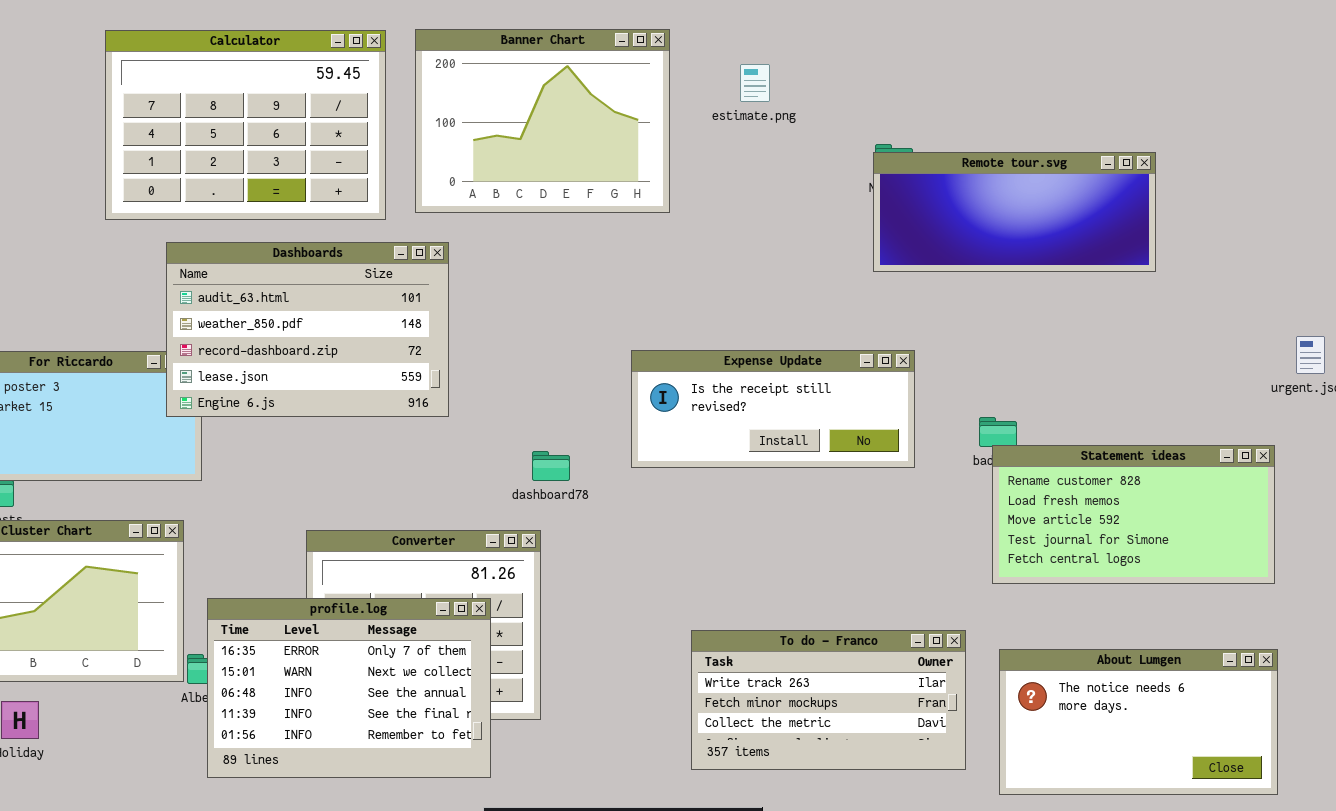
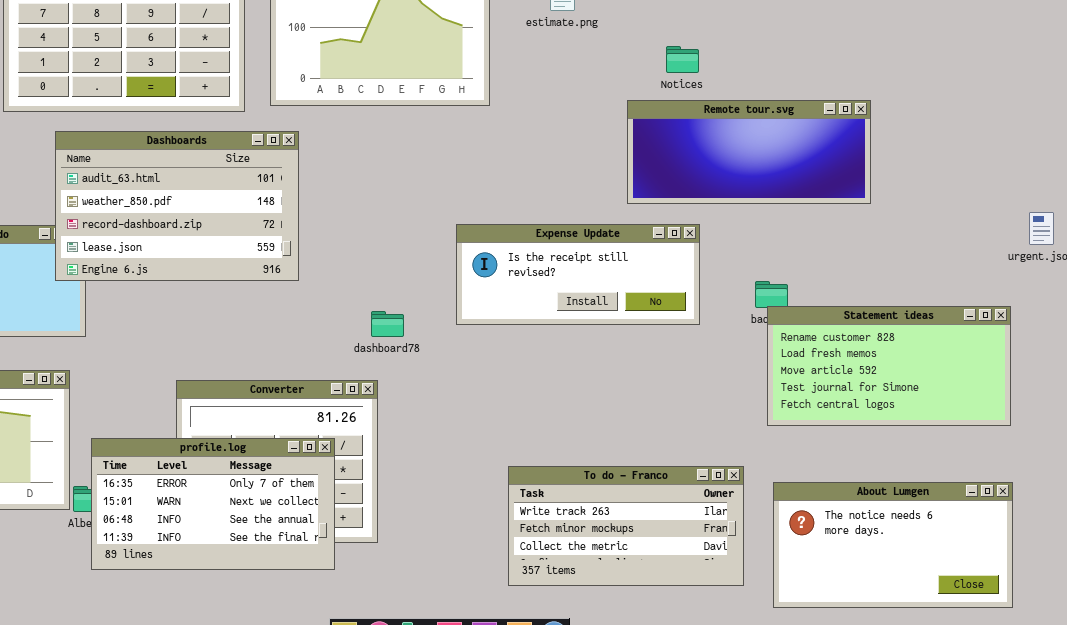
Remote tour.svg: [873,152,1156,272] -> [627,100,871,204], moved
profile.log: [207,598,491,778] -> [91,438,335,570], resized

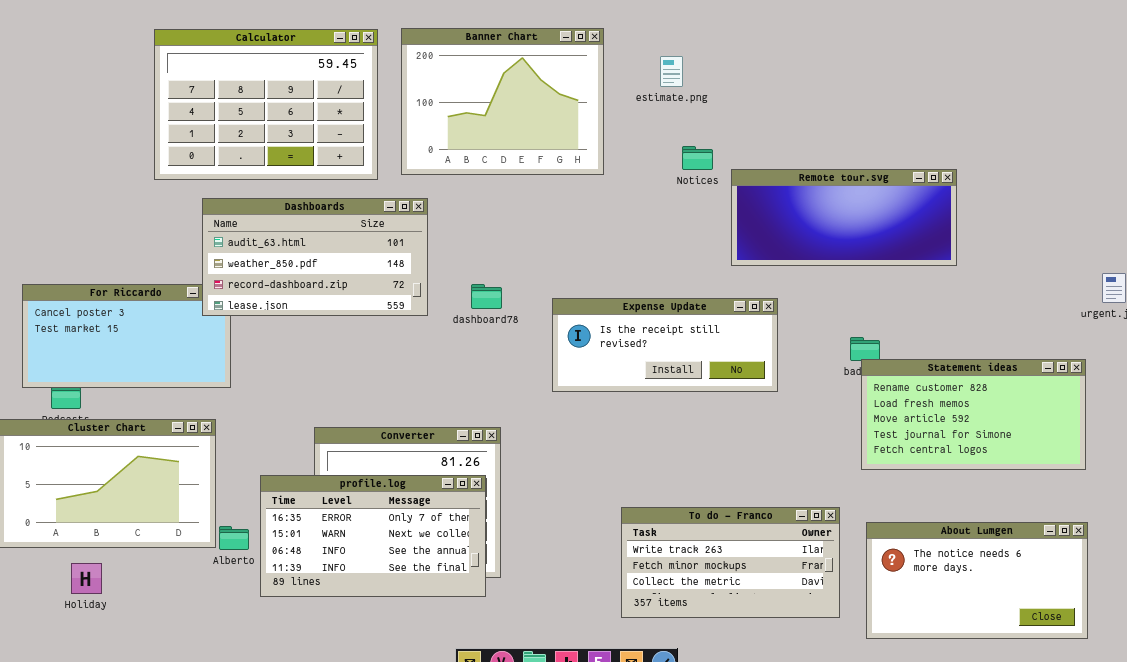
Notices: [666,46,699,73] -> [682,146,713,170], moved
Dashboards: [55,131,299,281] -> [202,198,428,316], resized
Expense Update: [456,224,700,325] -> [552,298,778,392], moved
dashboard78: [371,311,404,337] -> [471,284,502,309], moved
profile.log: [91,438,335,570] -> [260,475,486,597], moved

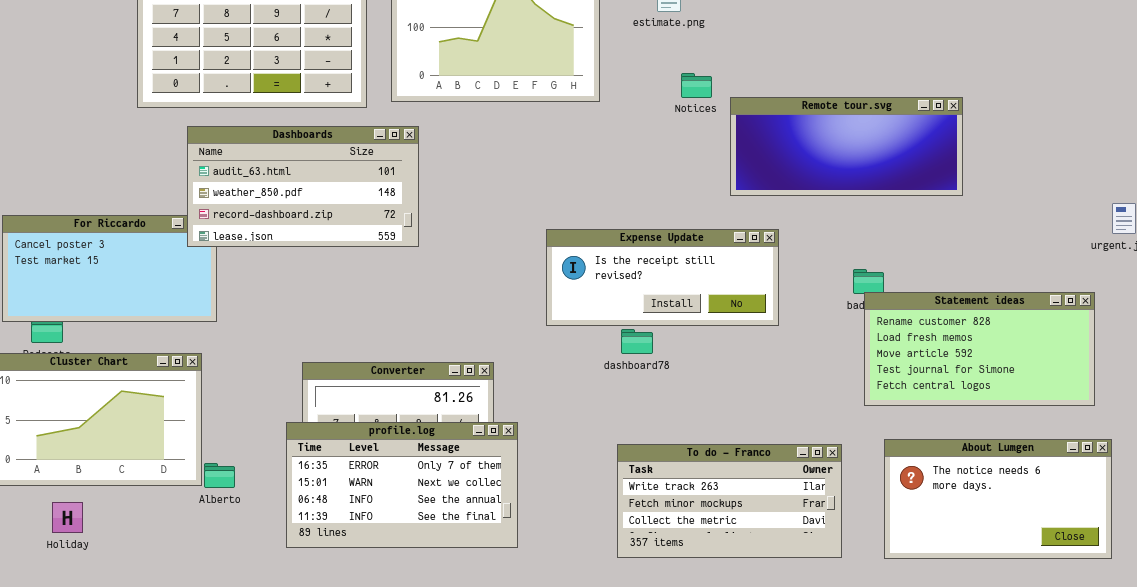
dashboard78: [471,284,502,309] -> [621,329,653,354], moved
profile.log: [260,475,486,597] -> [286,422,518,548], moved
About Lumgen: [866,522,1088,639] -> [884,439,1112,559], moved

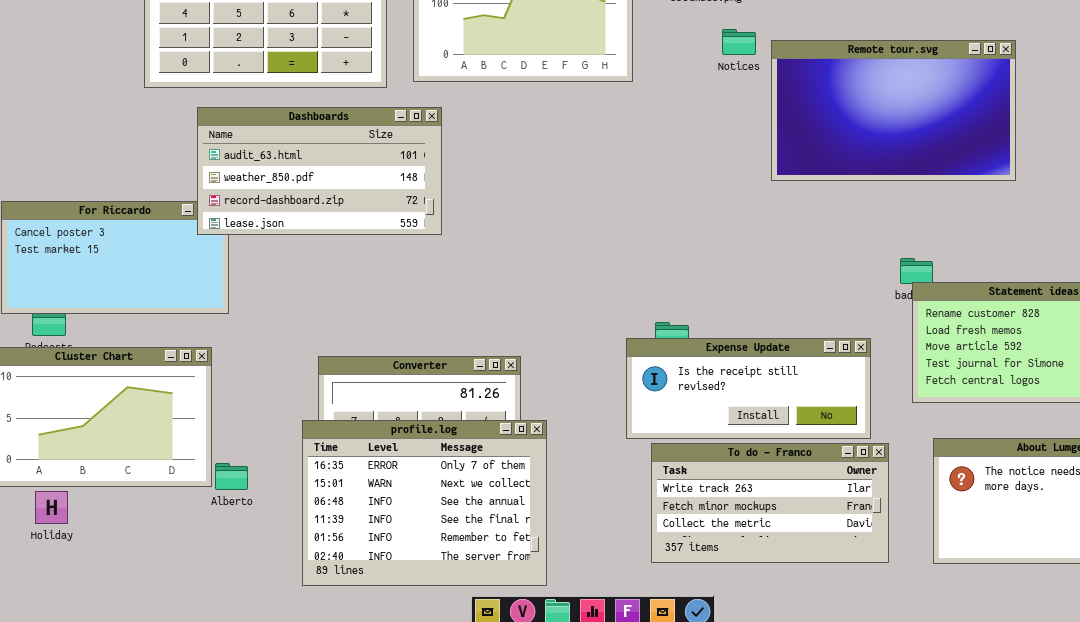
Notices: [681,73,712,98] -> [722,29,756,55], moved
Remote tour.svg: [730,97,963,196] -> [771,40,1016,181], resized
Expense Update: [546,229,779,326] -> [626,338,871,439], moved
profile.log: [286,422,518,548] -> [302,420,547,586], resized
Holiday: [52,502,83,533] -> [35,491,68,524], moved

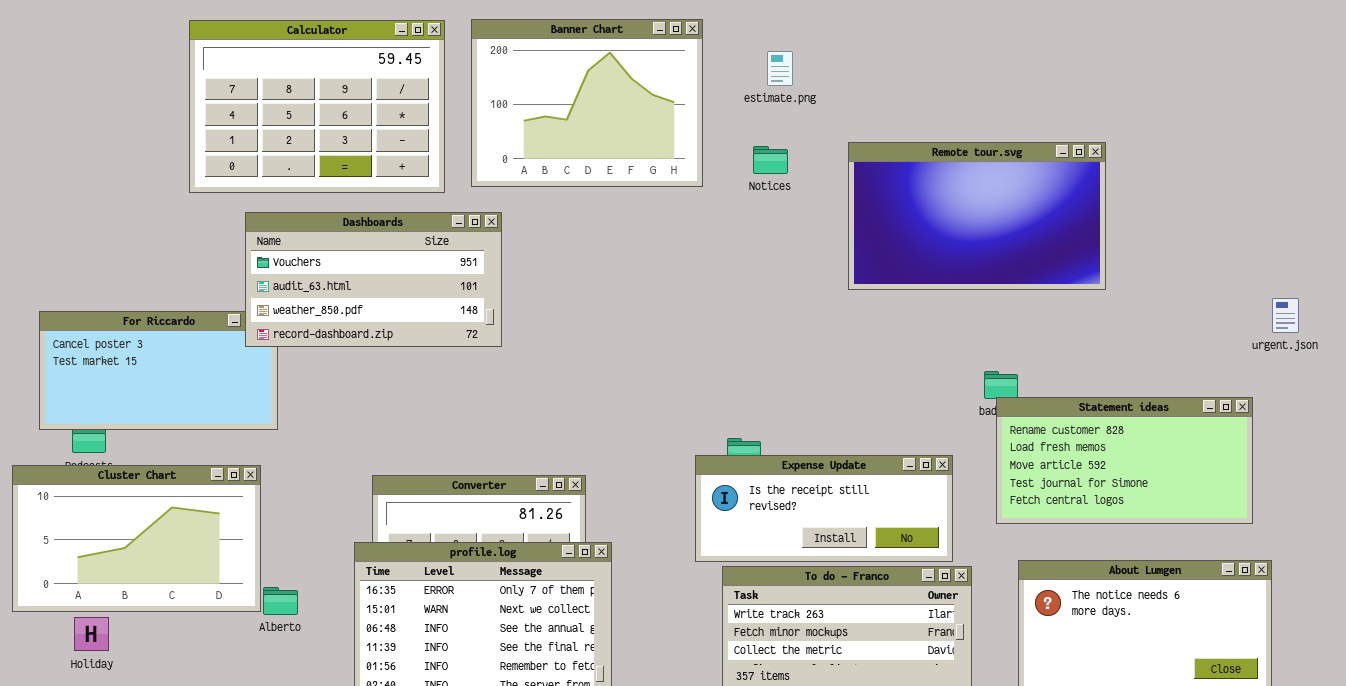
Notices: [722,29,756,55] -> [753,146,788,174], moved
Dashboards: [197,107,442,235] -> [245,212,502,347], scrolled up 1 row

